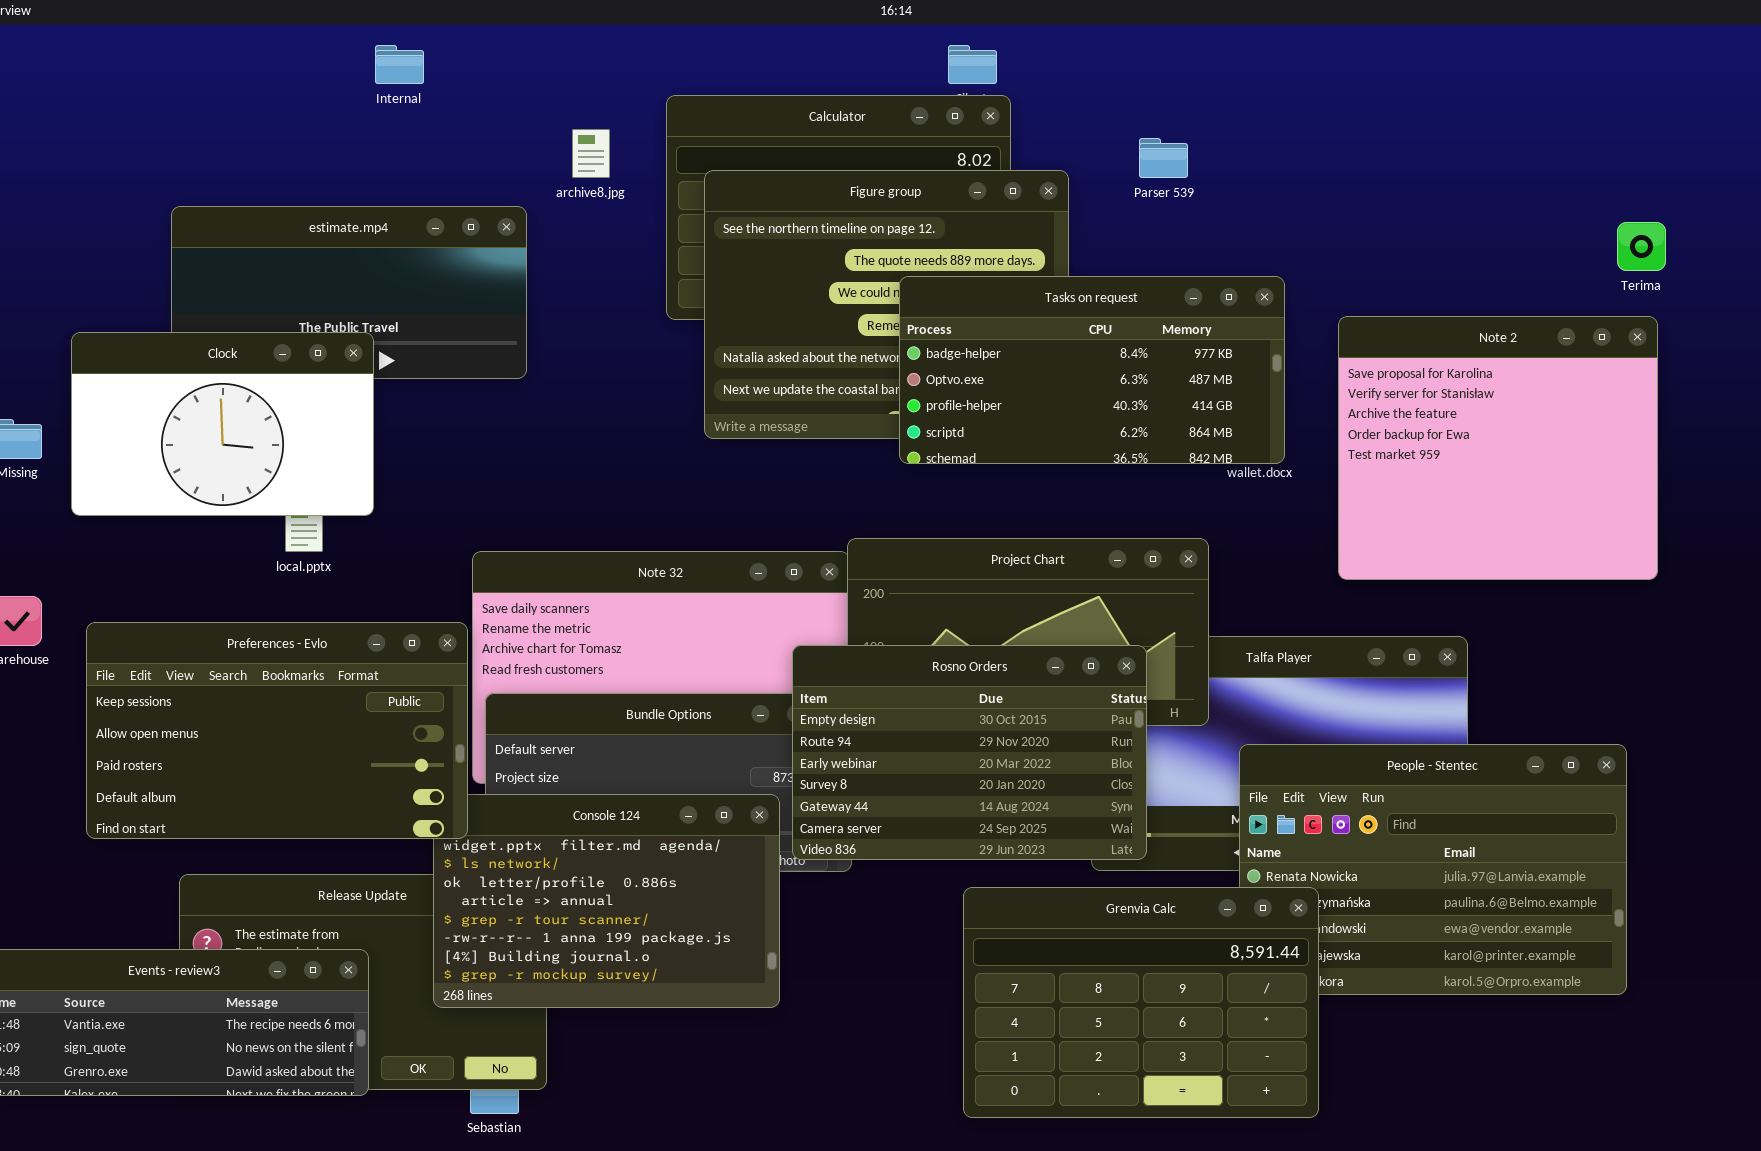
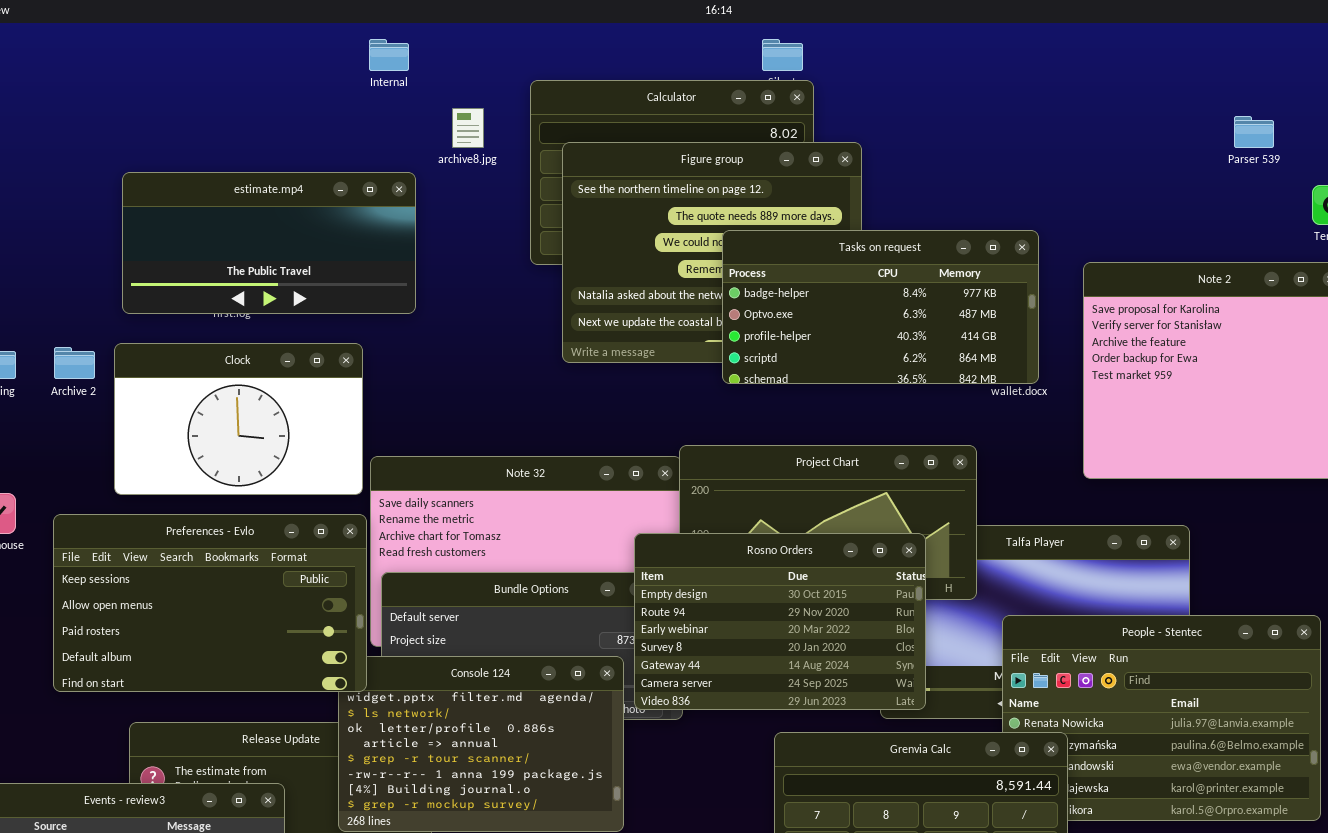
Internal: [375,45,424,84] -> [369,39,409,71], moved
Parser 539: [1139,138,1188,178] -> [1234,116,1274,148], moved
Clock: [71,332,374,516] -> [114,343,363,495], moved

